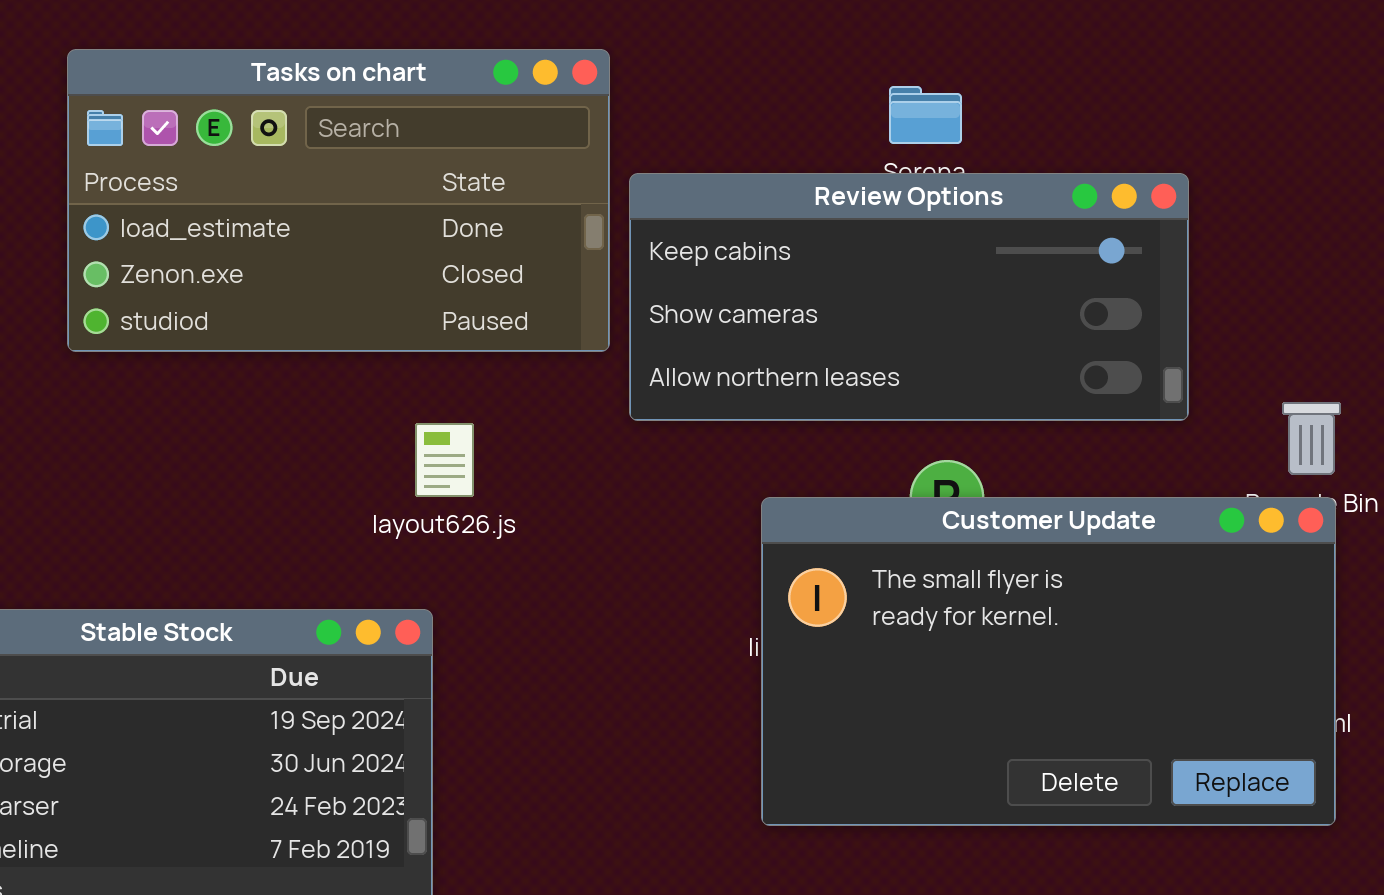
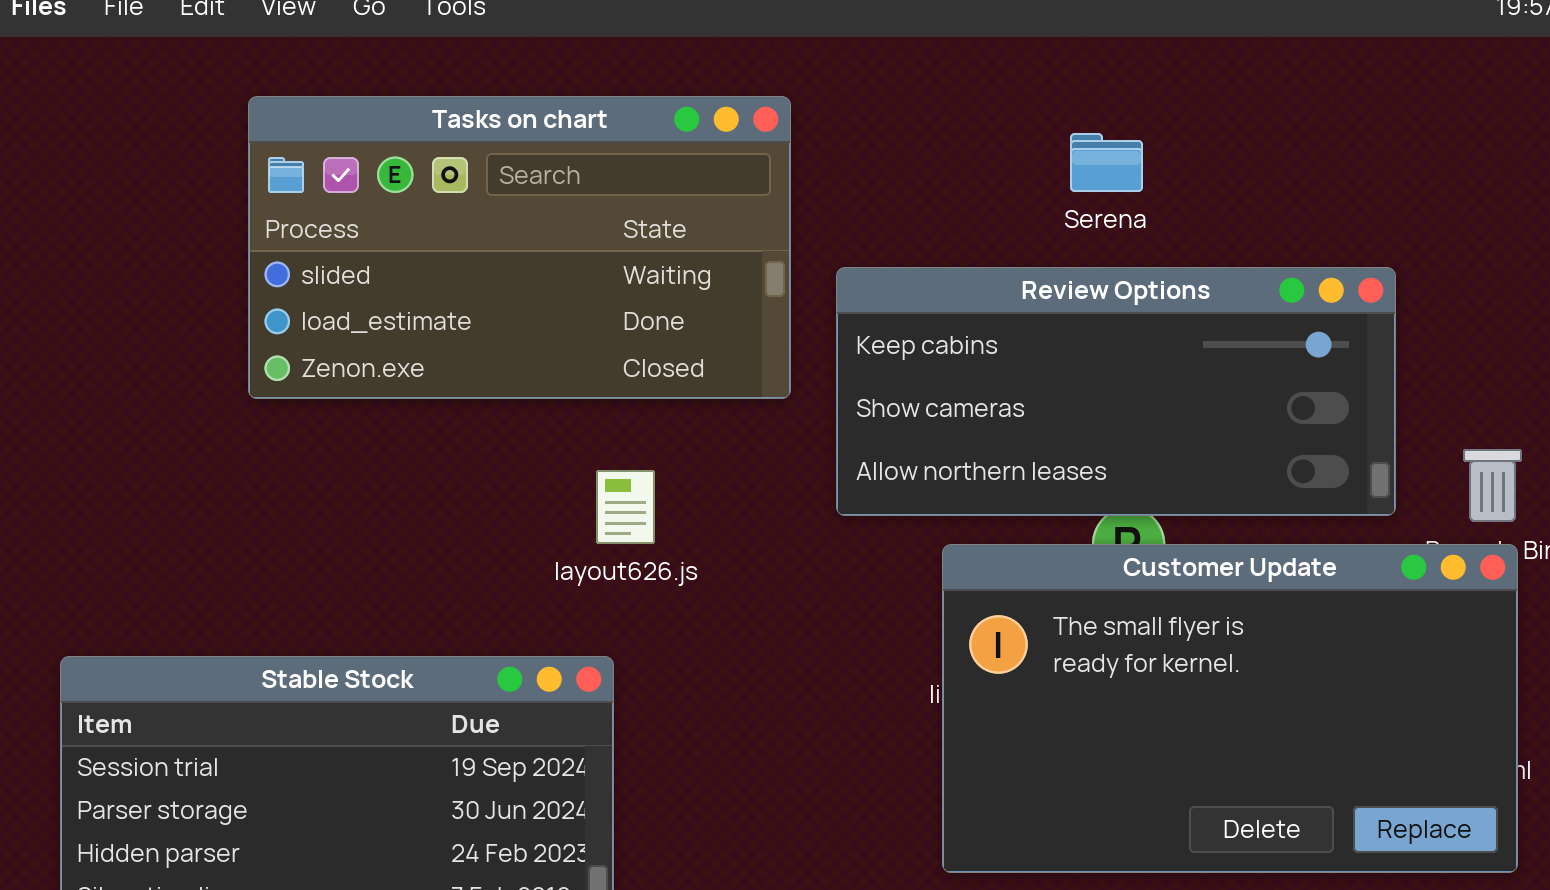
Tasks on chart: [67,49,610,352] -> [248,96,791,399], scrolled up 1 row
Review Options: [629,173,1189,421] -> [836,267,1396,516], moved

